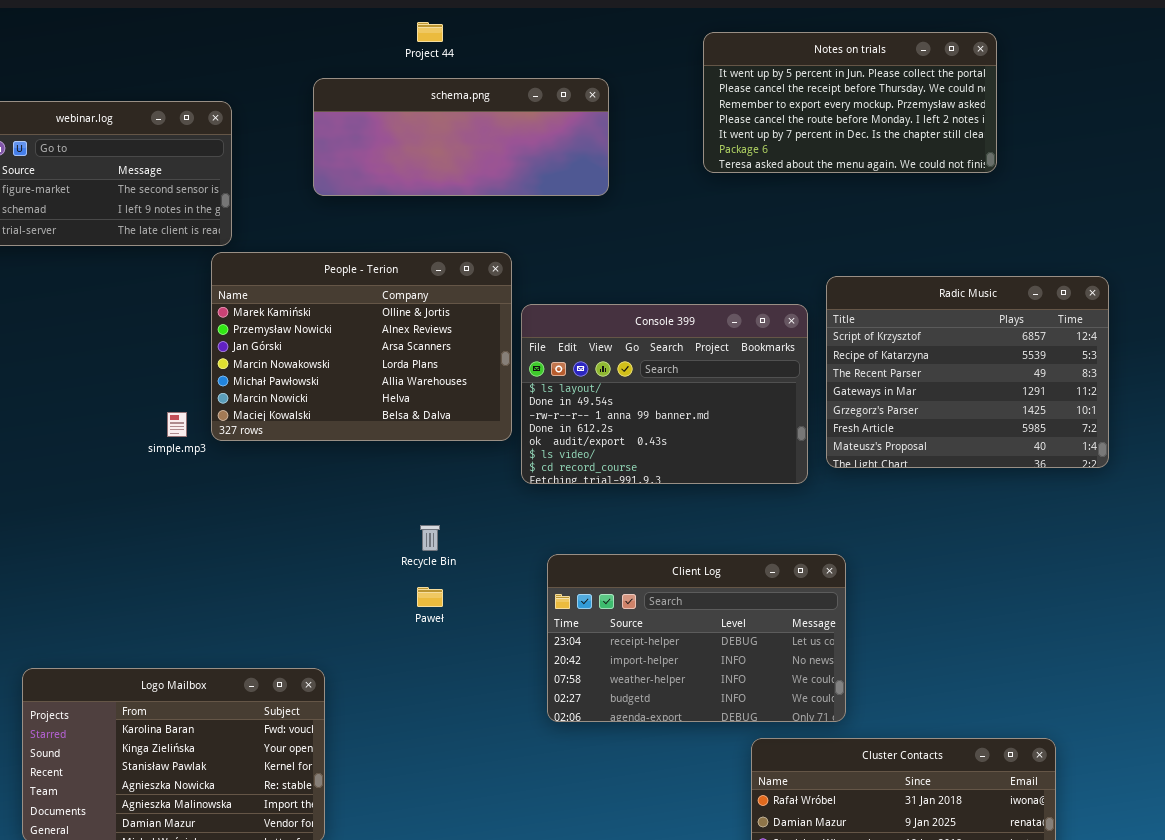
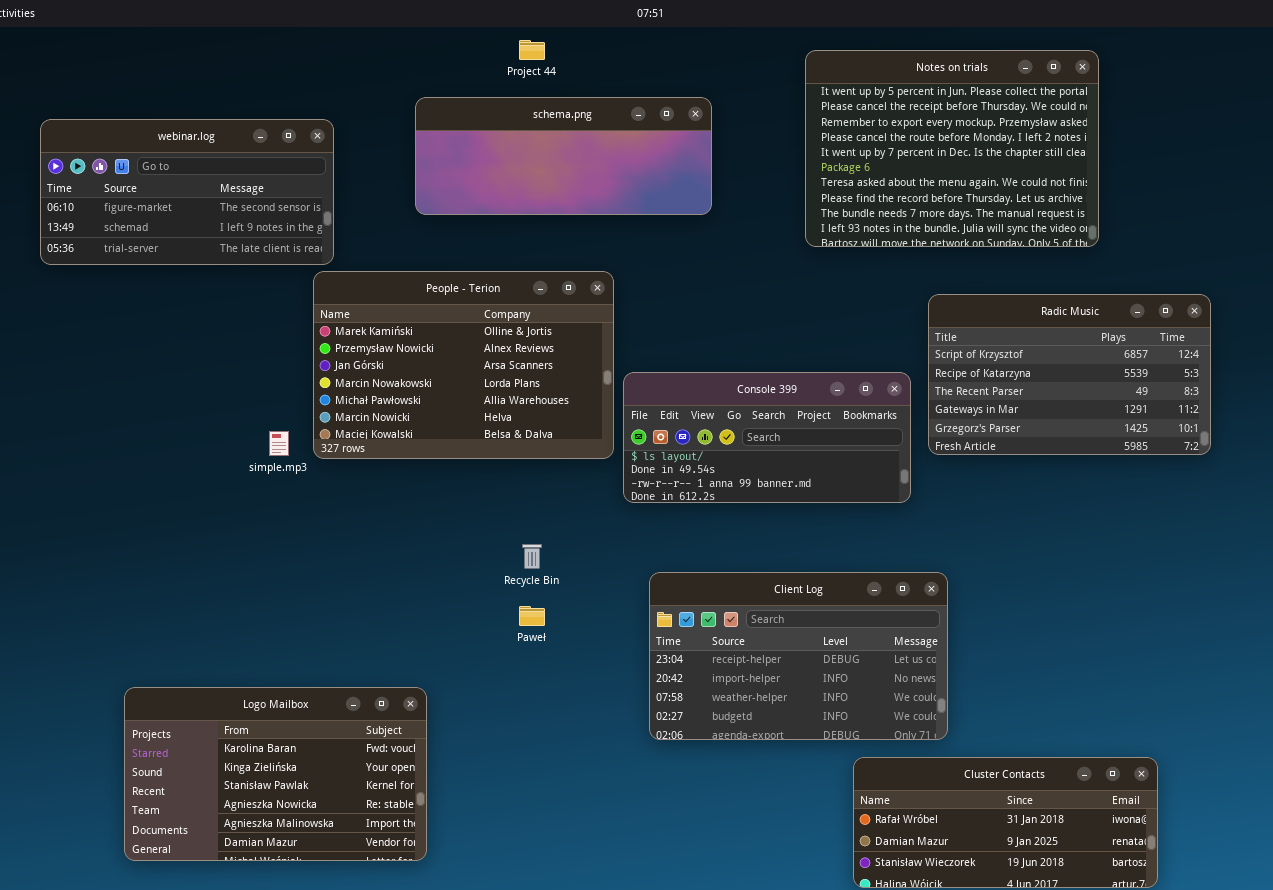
Notes on trials: [703,32,997,173] -> [805,50,1099,247], resized
Radic Music: [826,276,1109,468] -> [928,294,1211,455], resized
Console 399: [521,304,808,484] -> [623,372,911,503], resized

